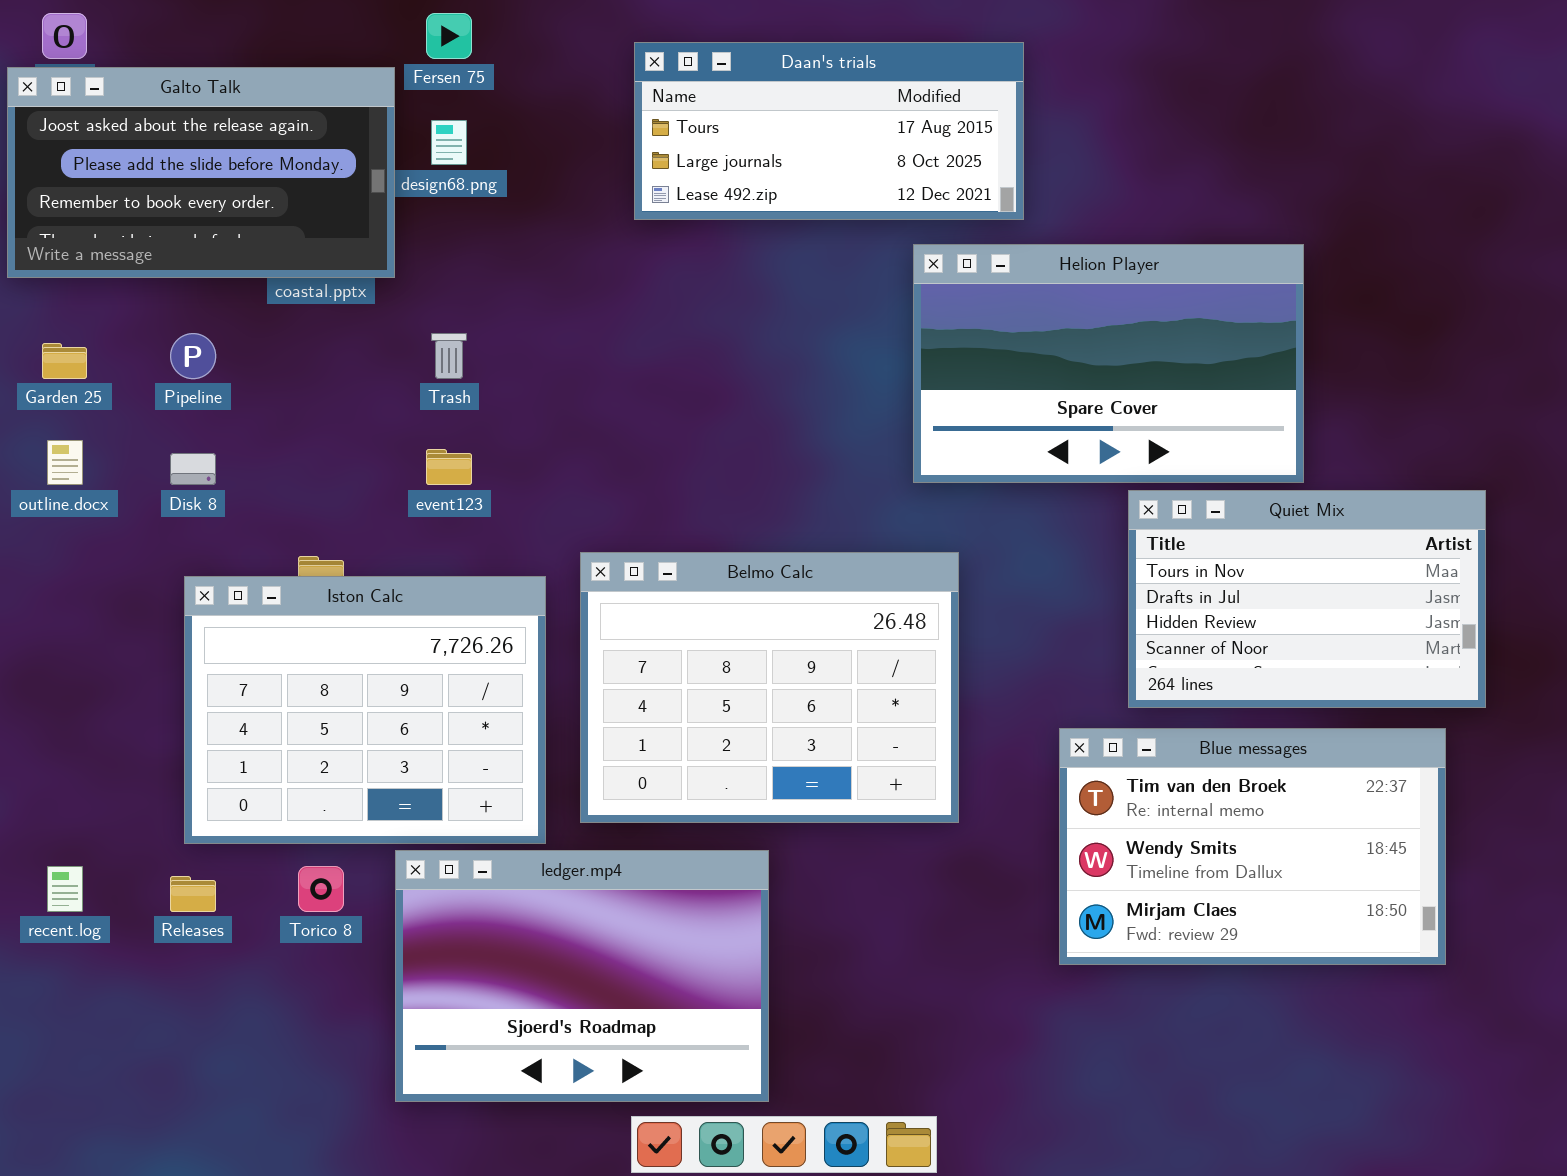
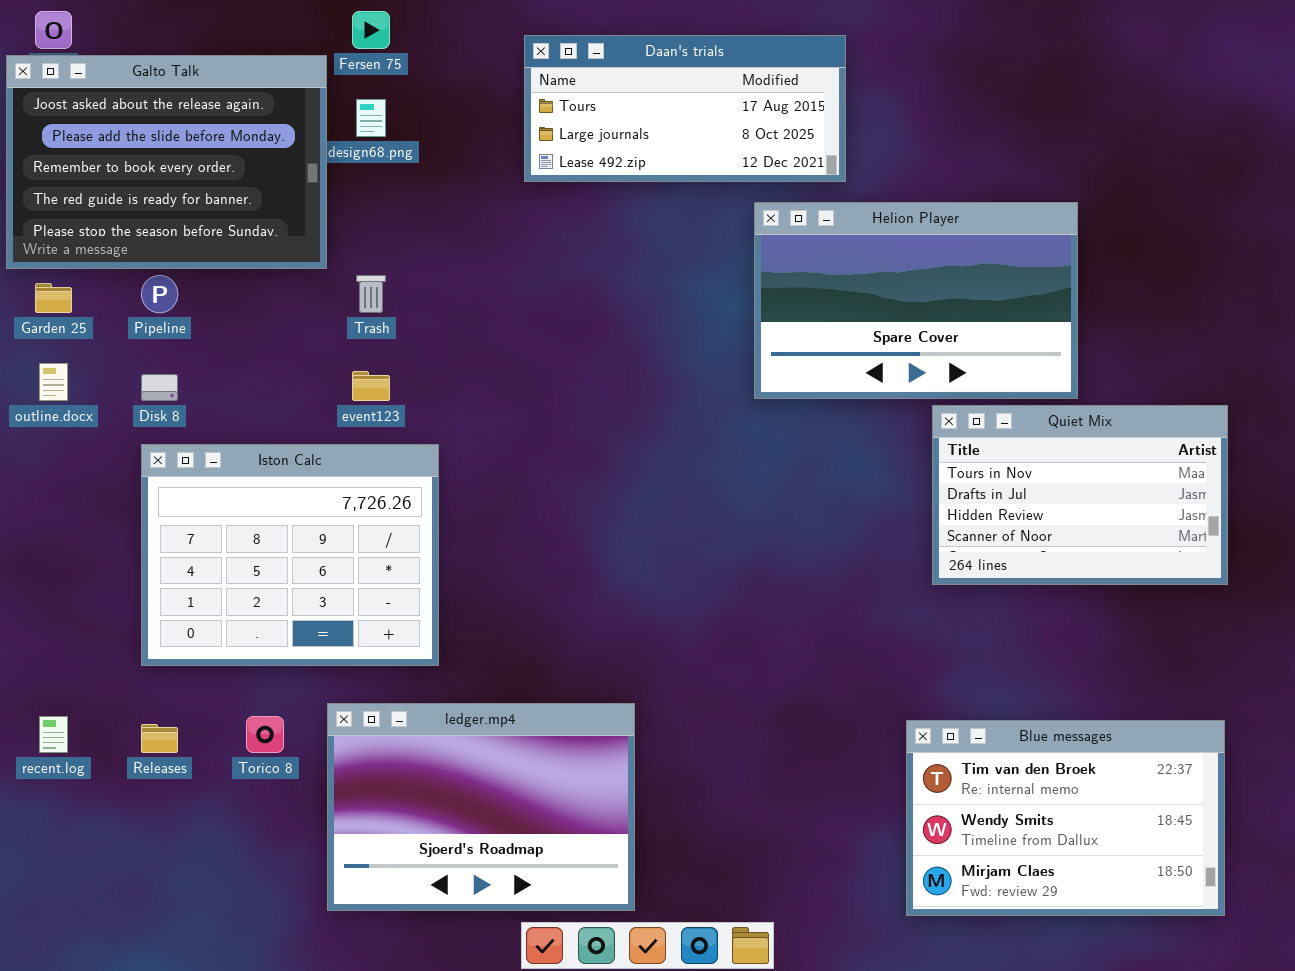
Galto Talk: [7,67,395,278] -> [6,55,327,269], resized
Belmo Calc: [580,552,959,823] -> none, closed
Iston Calc: [184,576,546,844] -> [141,444,439,666], moved
Blue messages: [1059,728,1446,965] -> [906,720,1225,916], moved

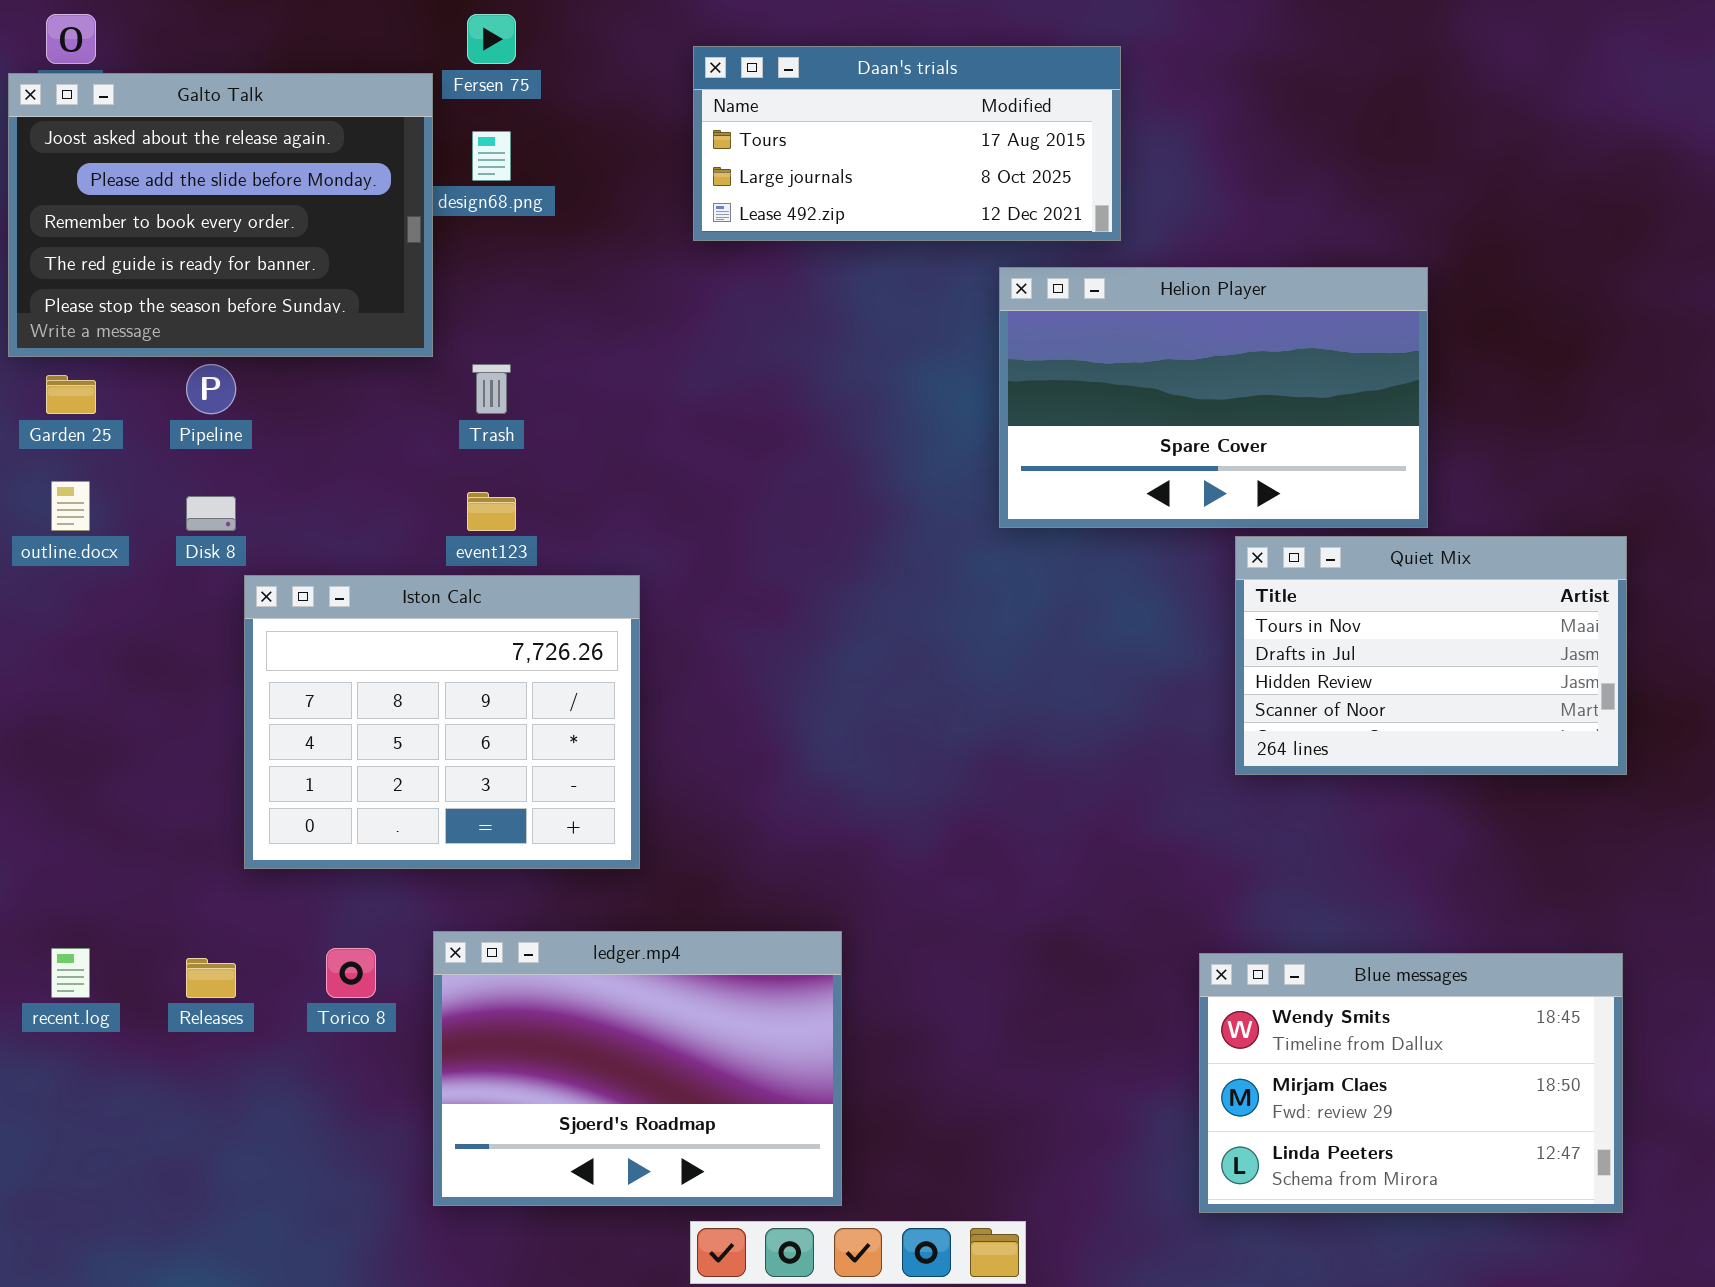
Iston Calc: [141,444,439,666] -> [244,575,640,869], moved
Blue messages: [906,720,1225,916] -> [1199,953,1623,1213], scrolled down 1 row

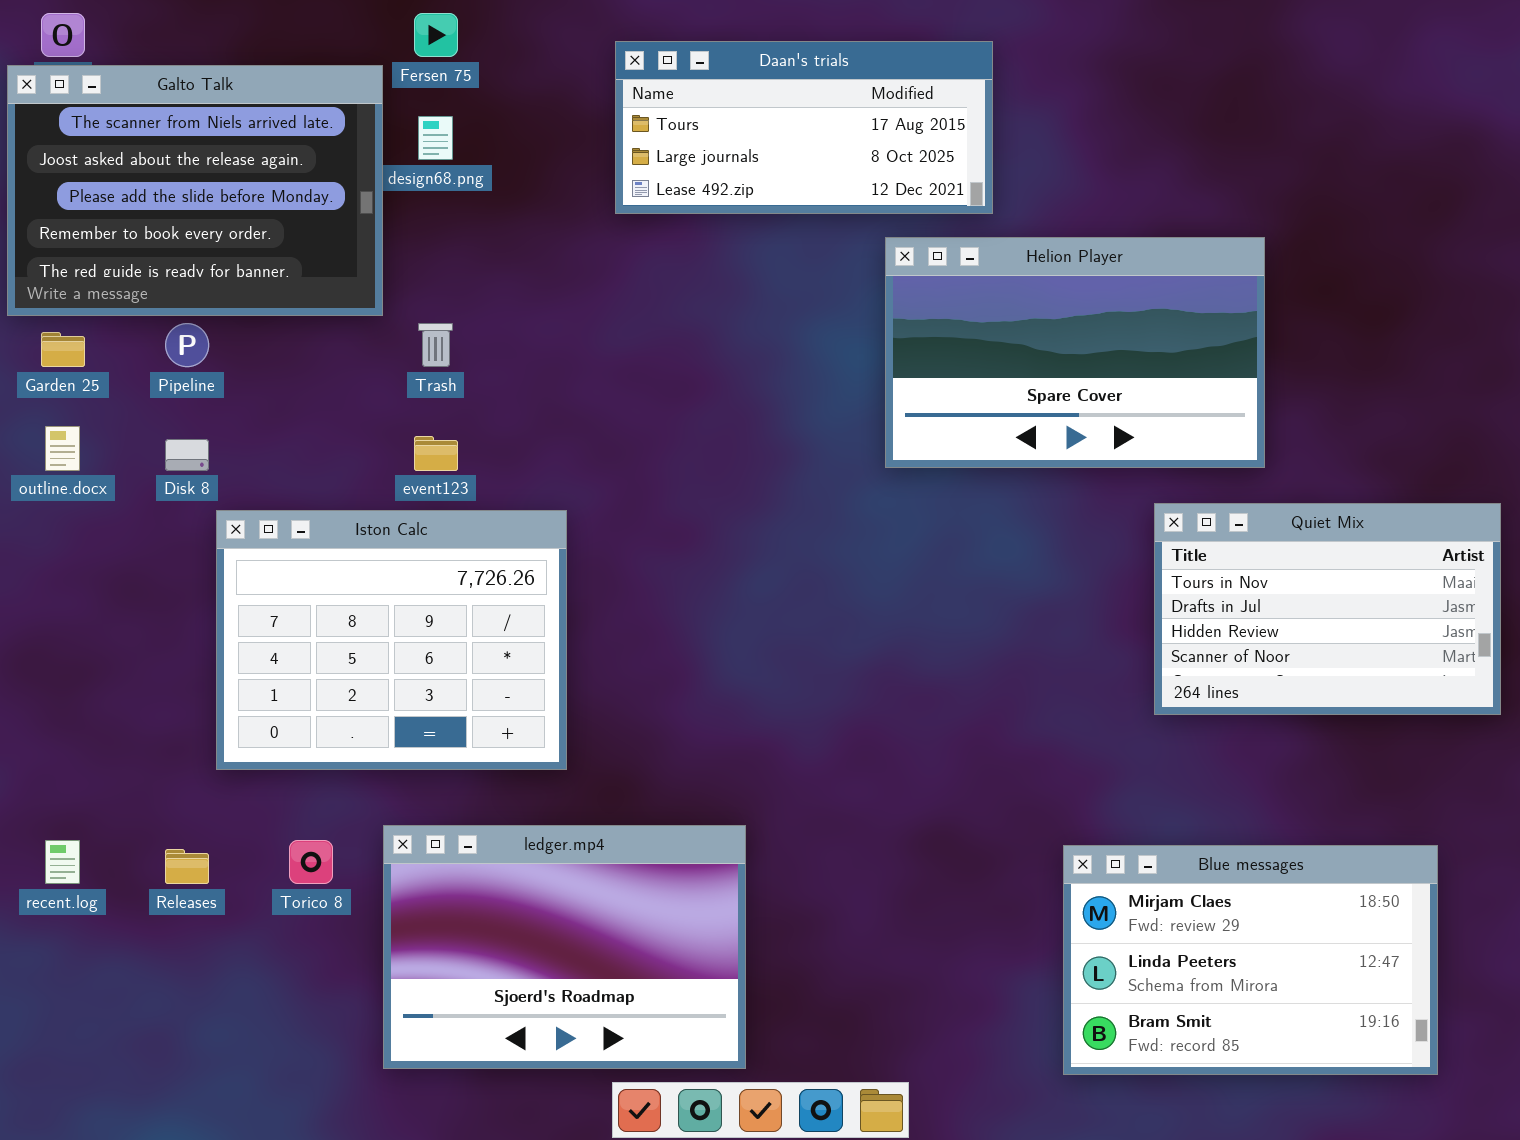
Galto Talk: [8,73,433,357] -> [7,65,383,316], scrolled up 1 row
Quiet Mix: [1235,536,1627,775] -> [1154,503,1501,715], moved
Blue messages: [1199,953,1623,1213] -> [1063,845,1438,1075], scrolled down 1 row

